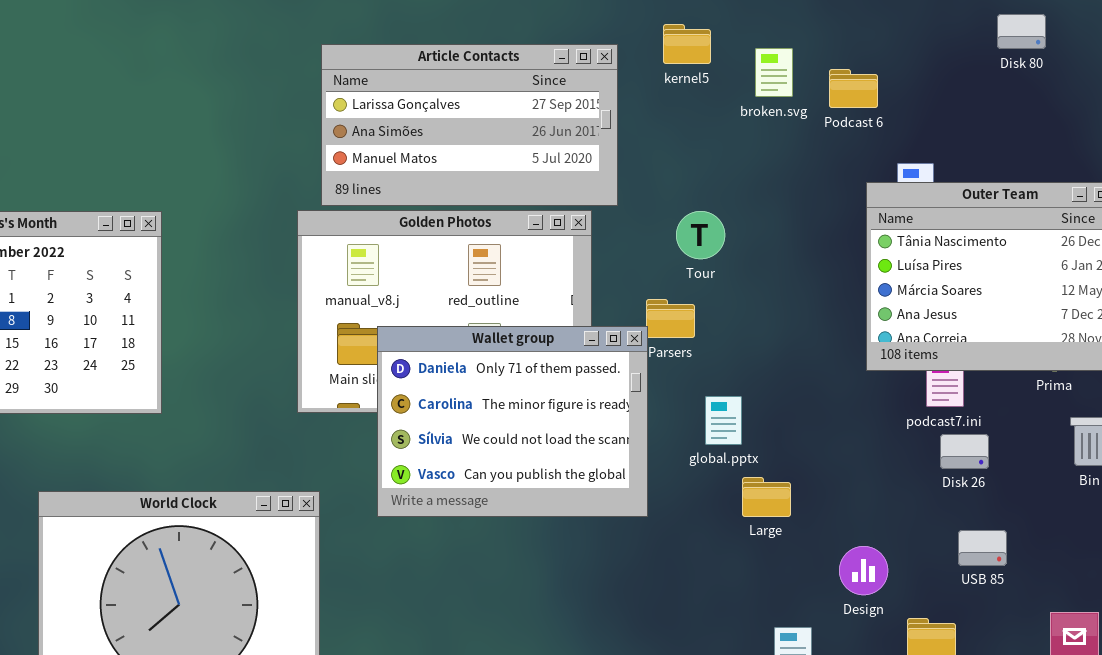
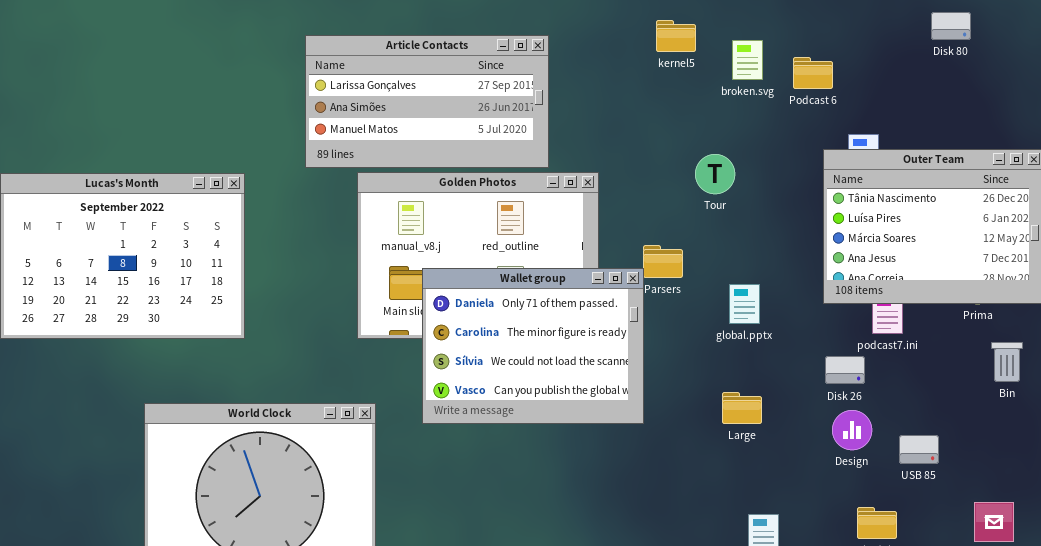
Article Contacts: [321,44,618,206] -> [305,35,549,168], moved
Tour: [676,211,725,259] -> [695,154,735,194], moved
global.pptx: [705,396,742,445] -> [729,284,760,324], moved
Disk 26: [940,434,989,469] -> [825,356,865,384], moved
Design: [839,546,888,595] -> [832,410,872,450], moved

